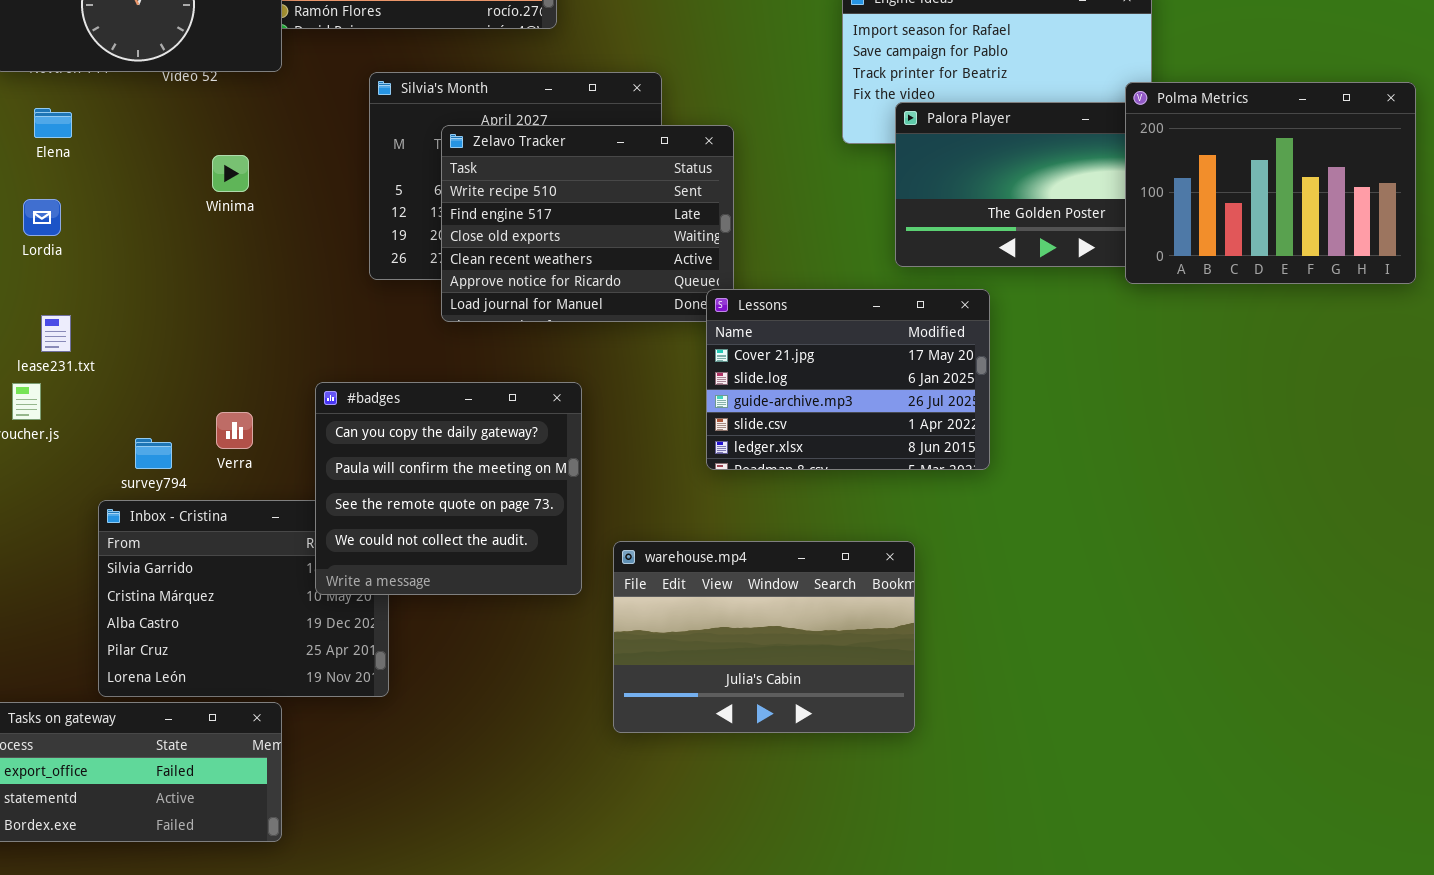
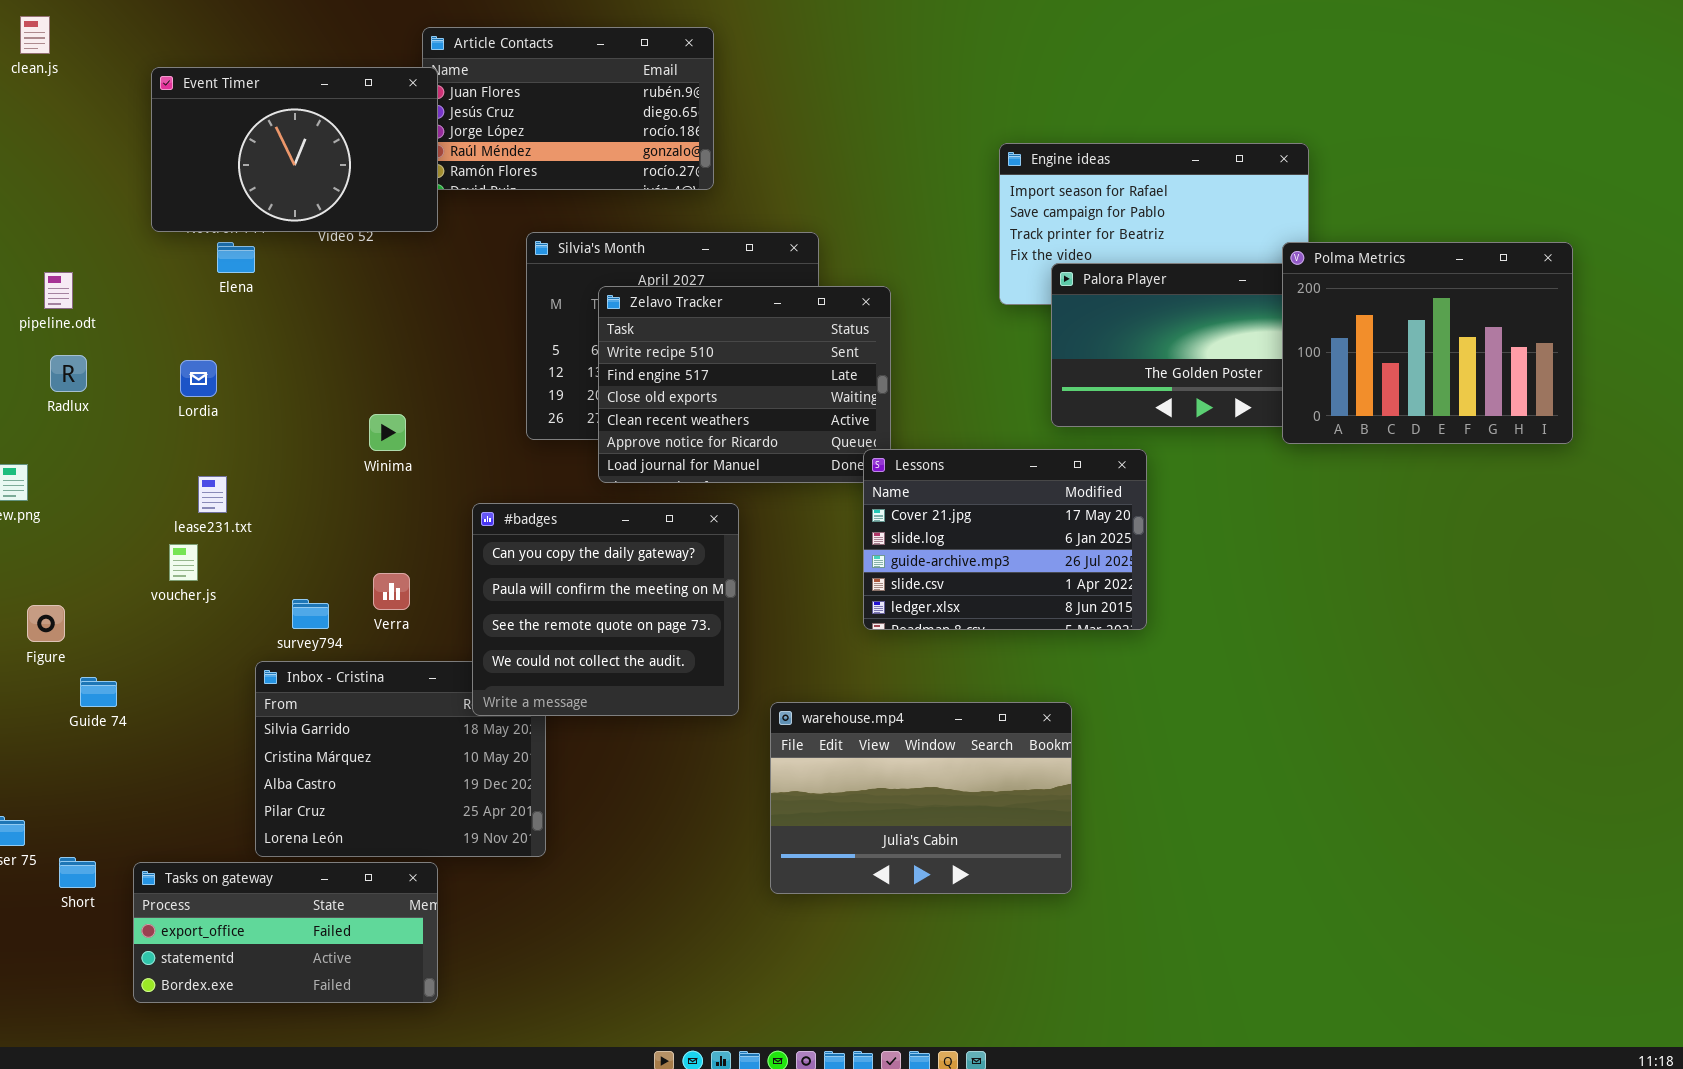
Elena: [34,108,72,138] -> [217,242,255,273], moved
Winima: [212,155,249,192] -> [369,414,406,451], moved
#badges: [315,382,582,595] -> [472,503,739,716], moved

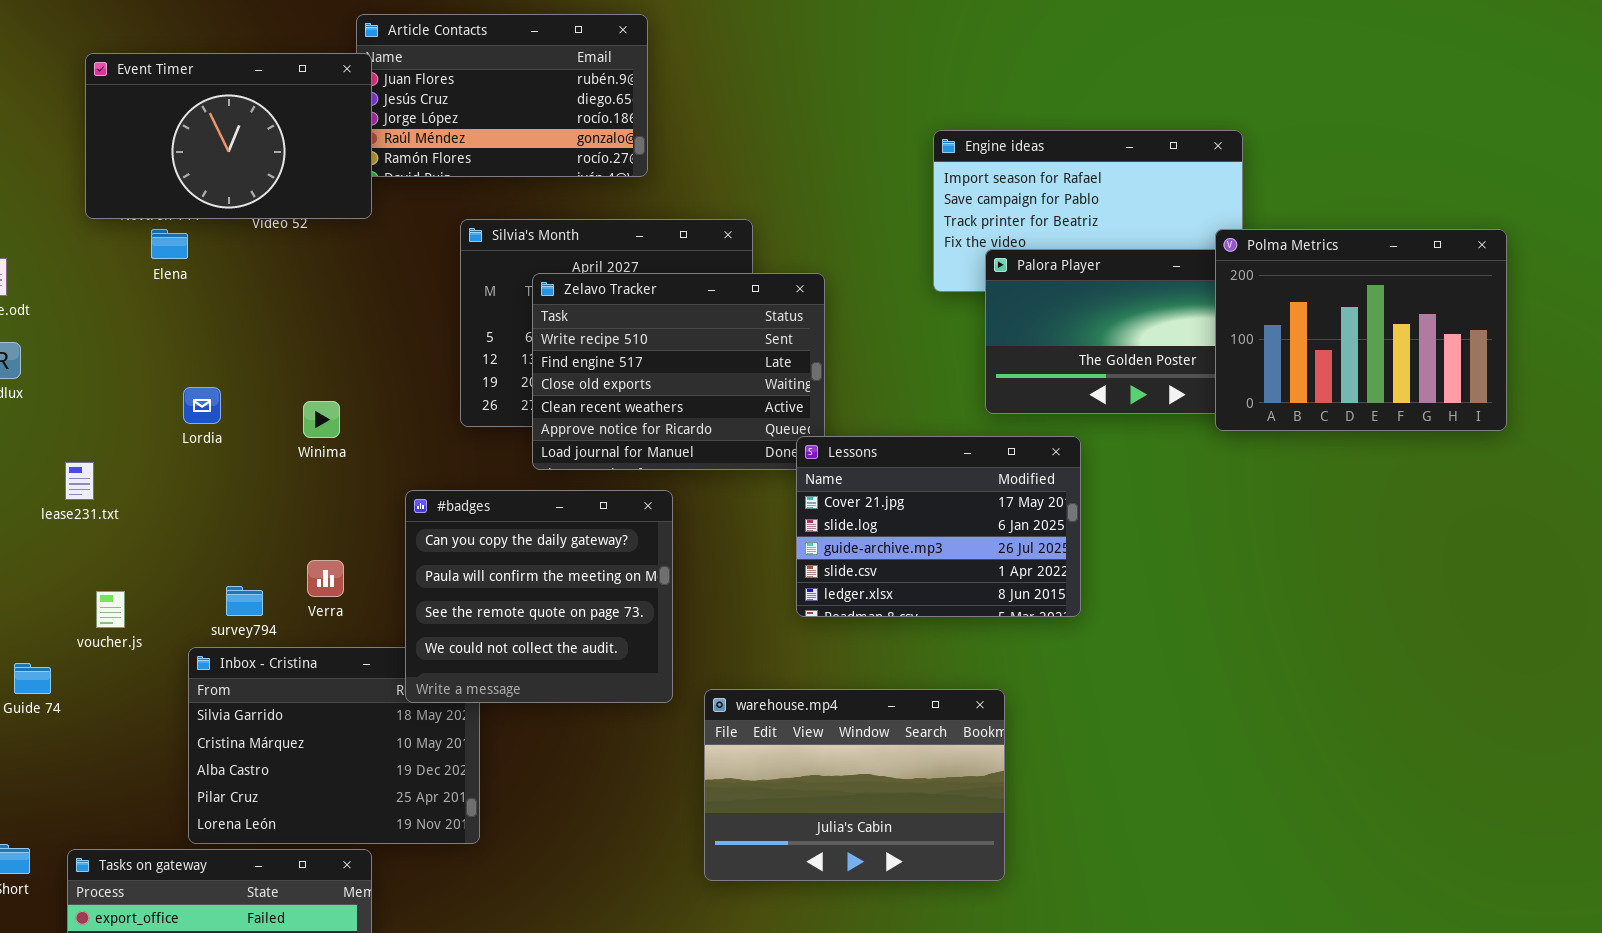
Lordia: [180,360,217,397] -> [183,387,221,424], moved
lease231.txt: [198,476,227,513] -> [65,462,94,500], moved
voucher.js: [169,544,198,581] -> [96,591,125,628], moved

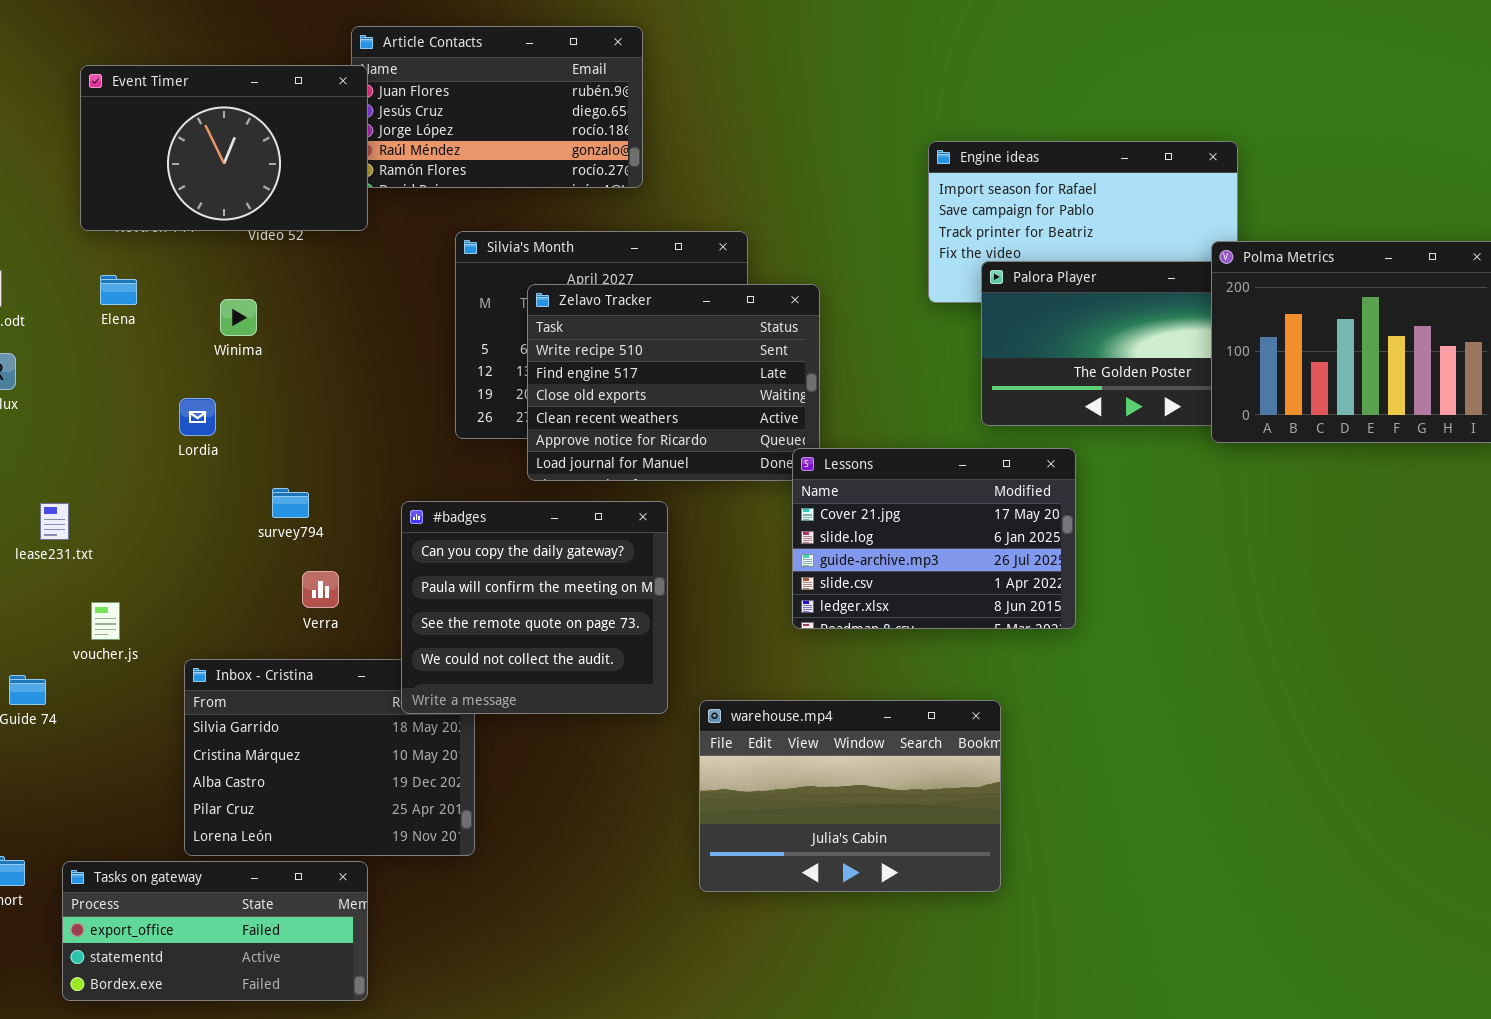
Elena: [151,229,188,259] -> [100,275,137,305], moved
Winima: [303,401,340,438] -> [220,299,257,336], moved
lease231.txt: [65,462,94,500] -> [40,503,69,540], moved
survey794: [226,586,263,616] -> [272,488,309,518], moved

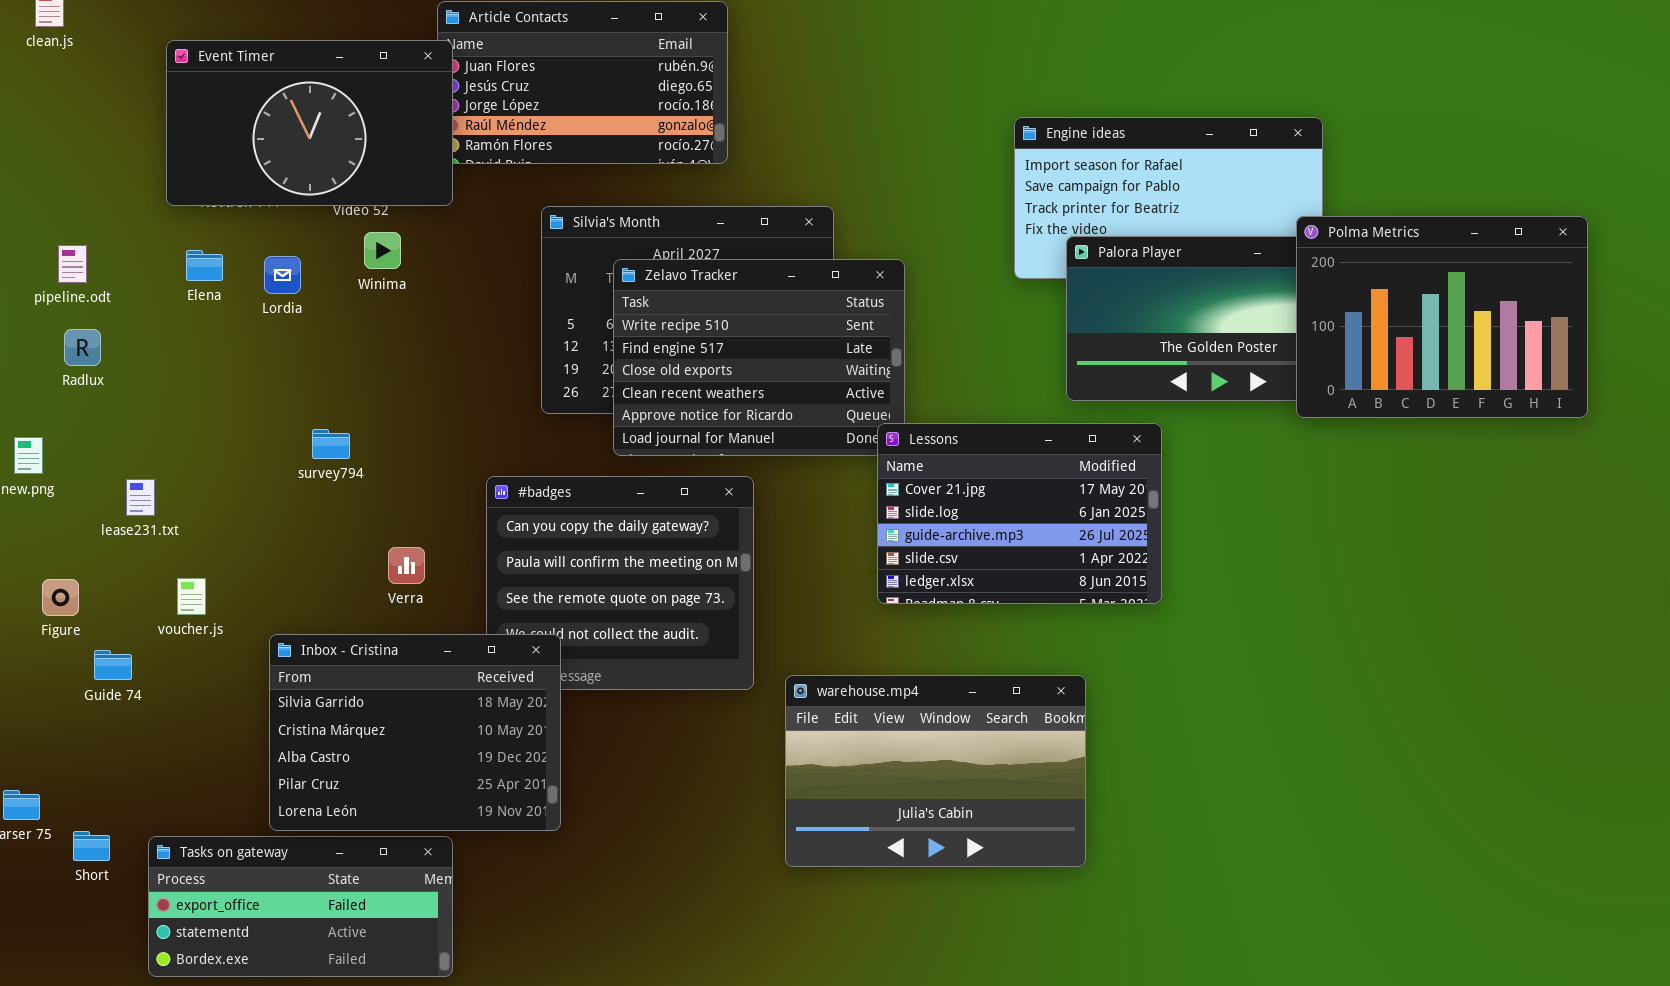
Winima: [220,299,257,336] -> [364,232,401,269], moved
Lordia: [179,398,216,436] -> [264,256,301,294], moved
survey794: [272,488,309,518] -> [312,429,350,459], moved
Inbox - Cristina: [184,659,475,856] -> [269,634,561,831], raised

